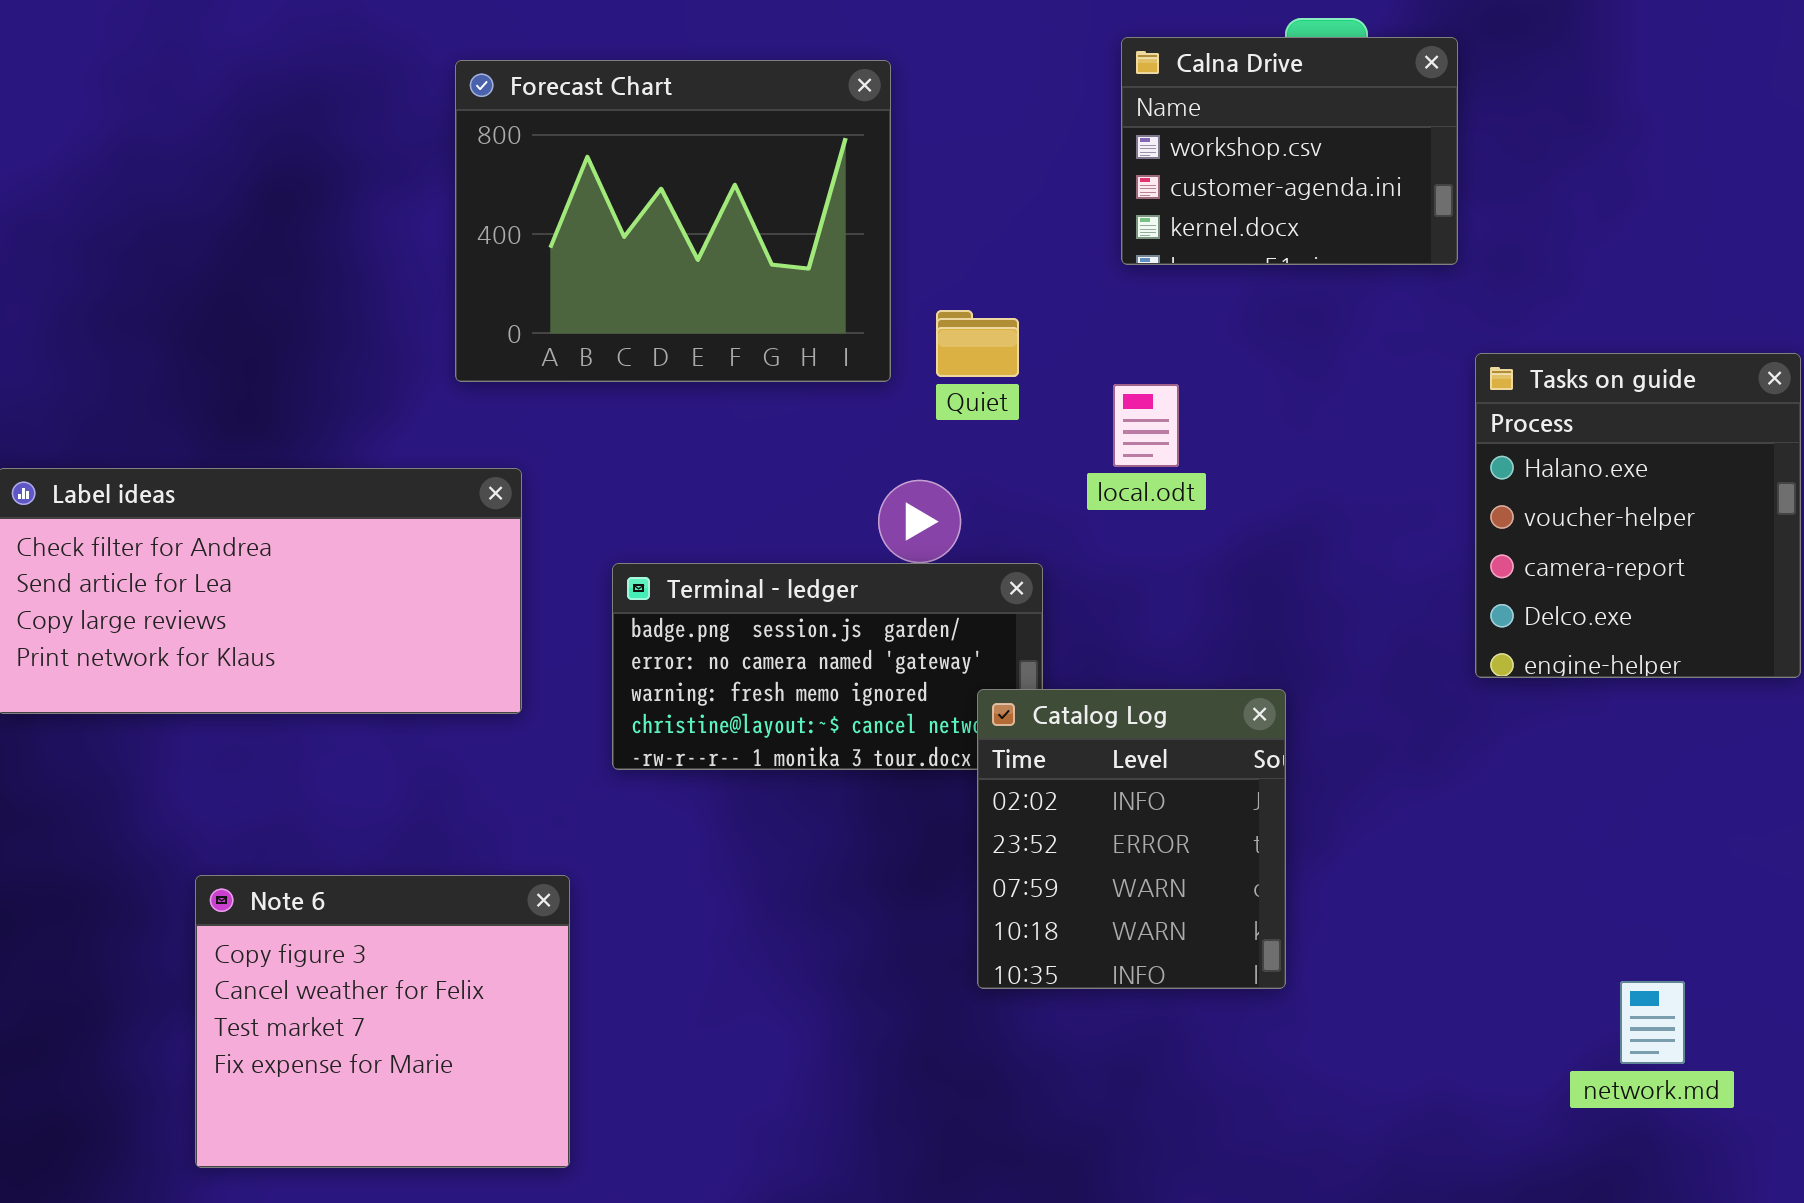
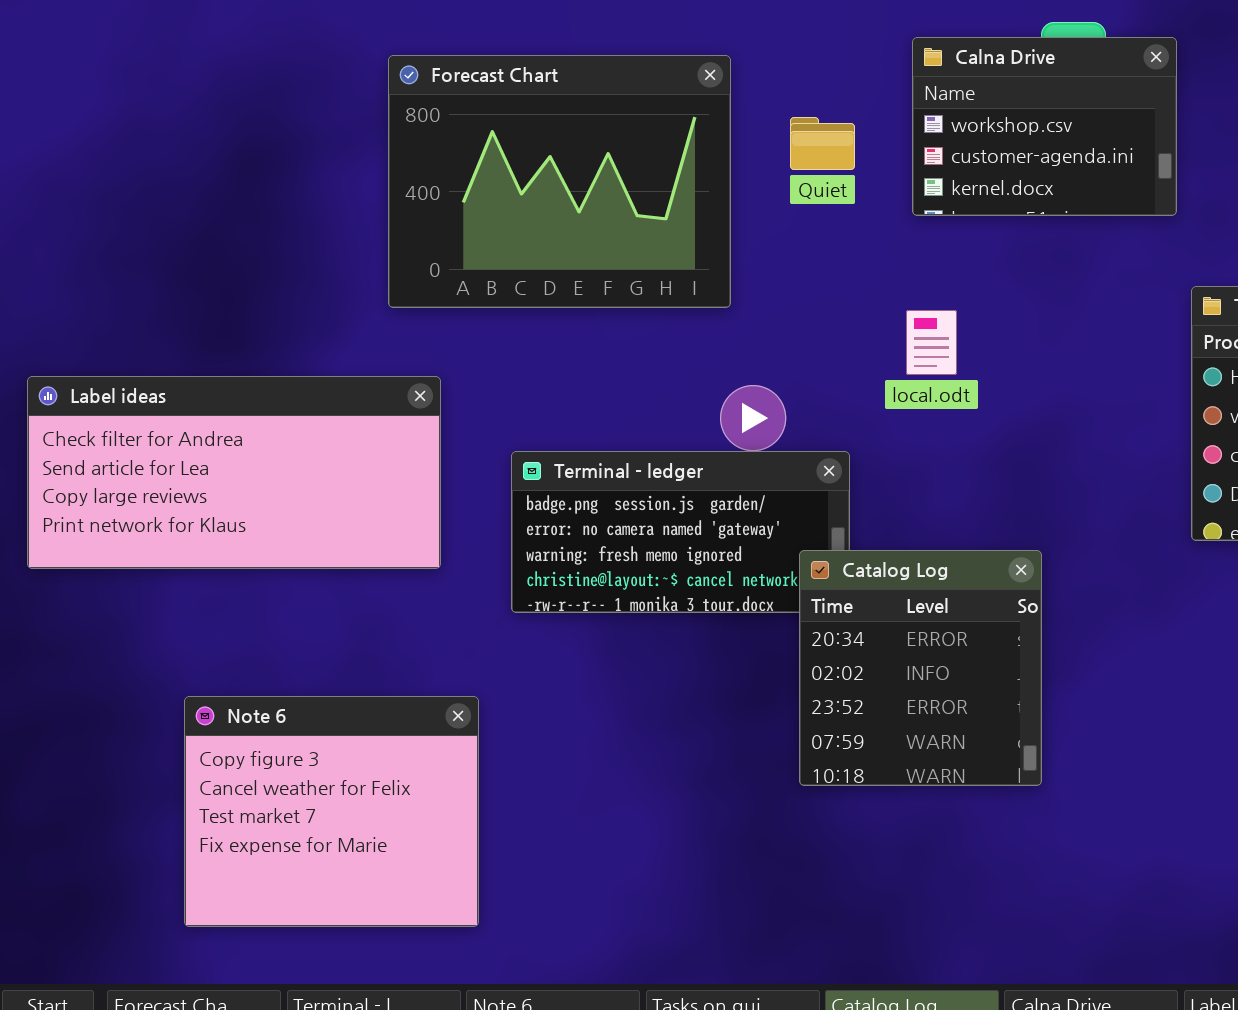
Quiet: [936,310,1019,377] -> [790,117,855,170], moved
Catalog Log: [977,689,1286,989] -> [799,550,1042,786], scrolled up 1 row

